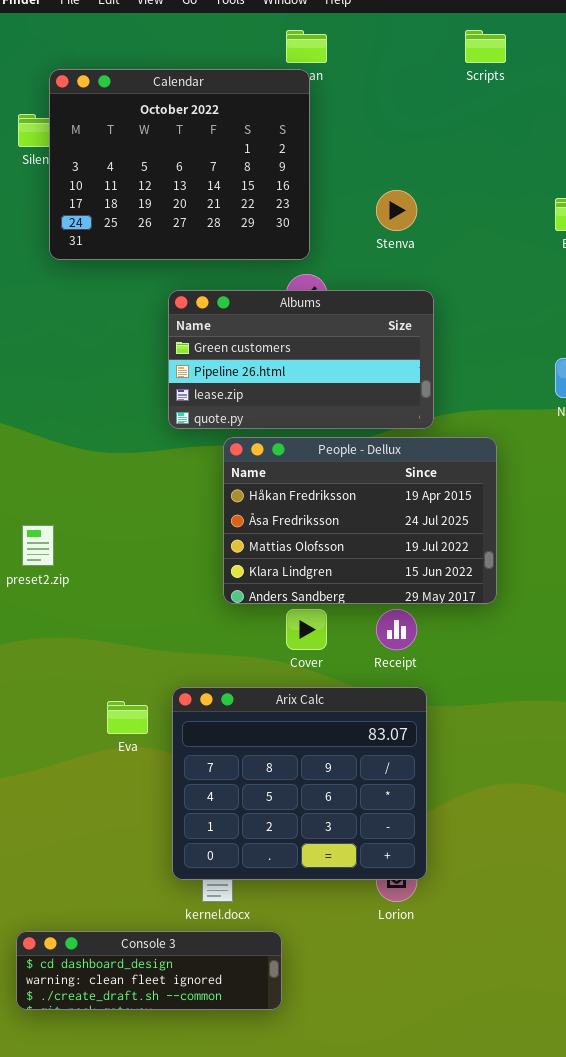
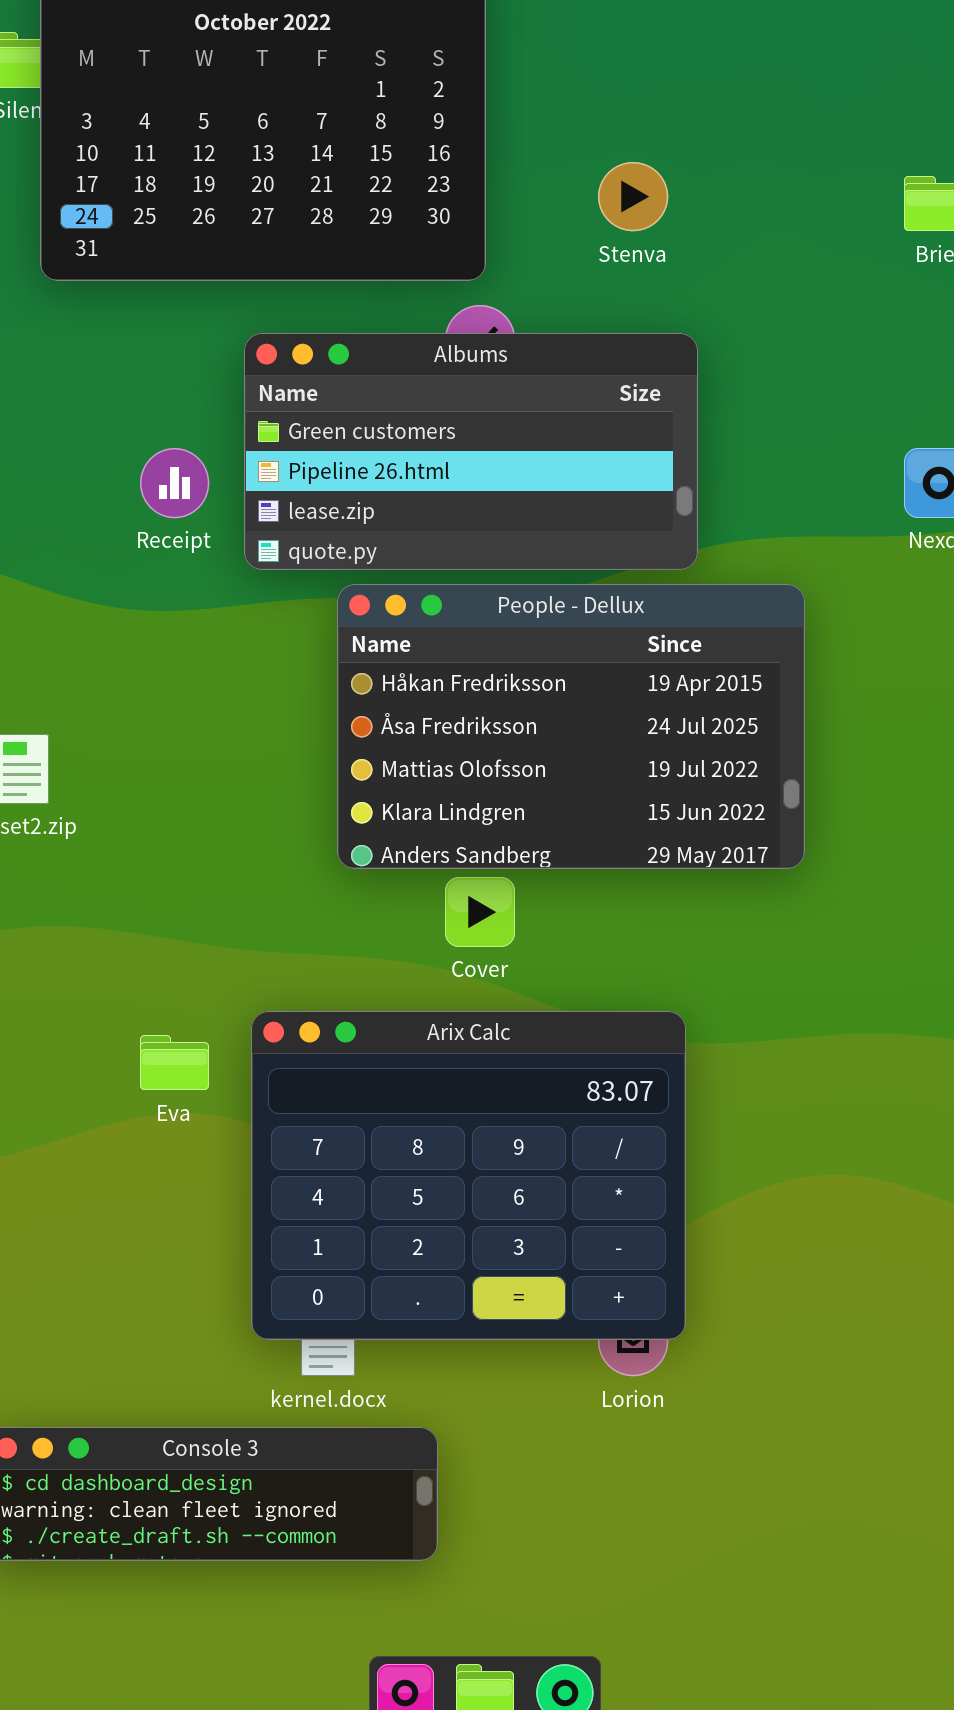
Receipt: [376,609,417,650] -> [140,448,209,518], moved

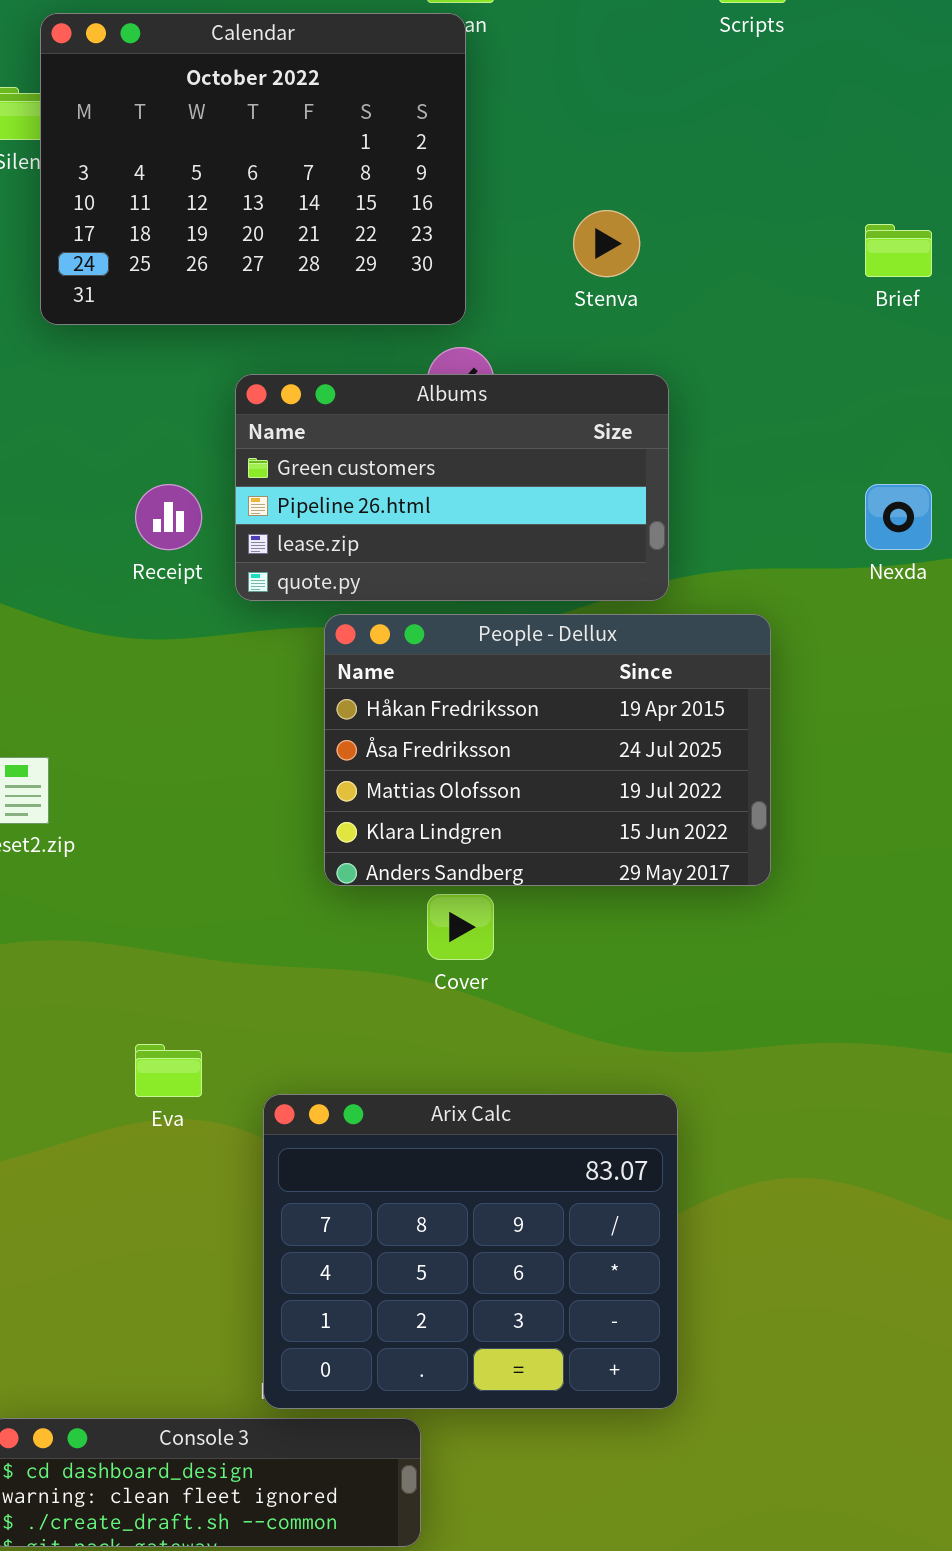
Arix Calc: [251,1011,686,1340] -> [263,1094,678,1409], moved

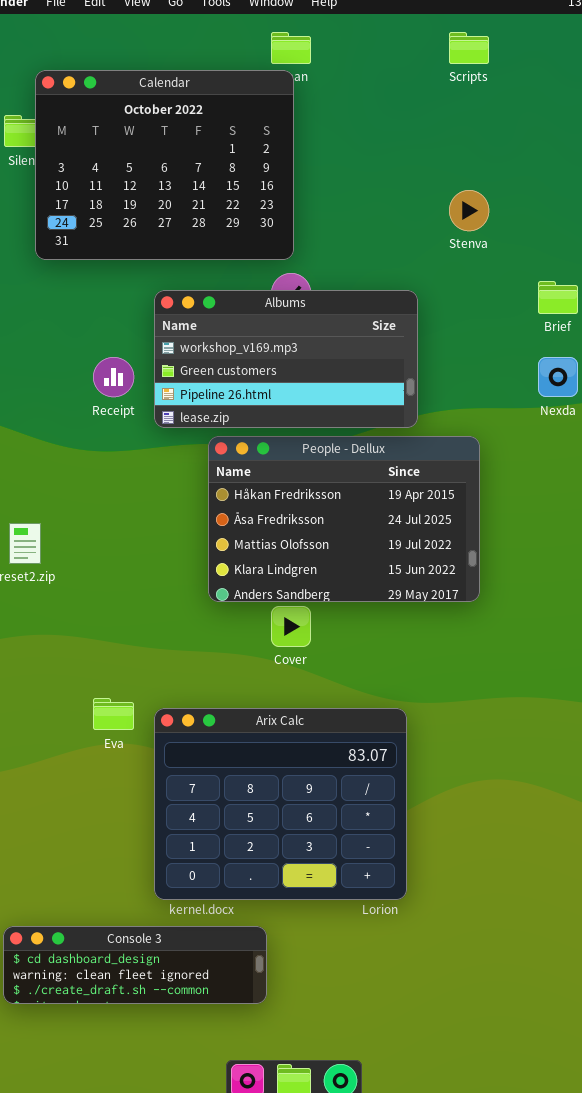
Stenva: [573,210,640,277] -> [449,190,489,231], moved
Brief: [865,224,932,277] -> [538,281,578,314], moved
Albums: [235,374,669,601] -> [154,290,418,428], scrolled up 1 row
Arix Calc: [263,1094,678,1409] -> [154,708,407,900], moved

